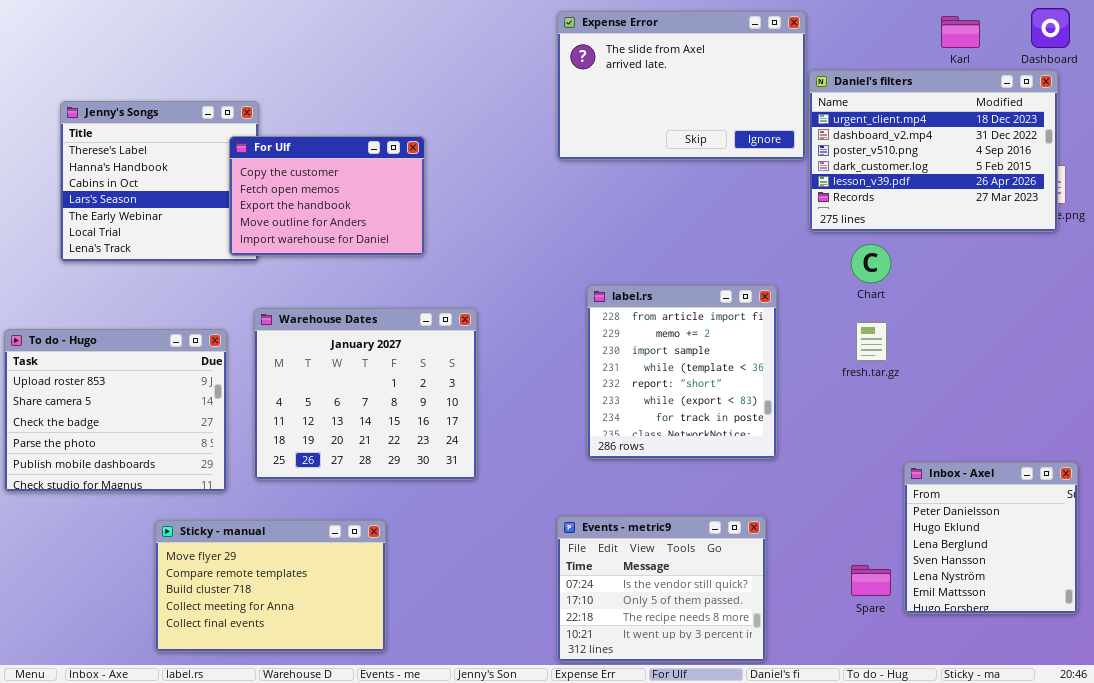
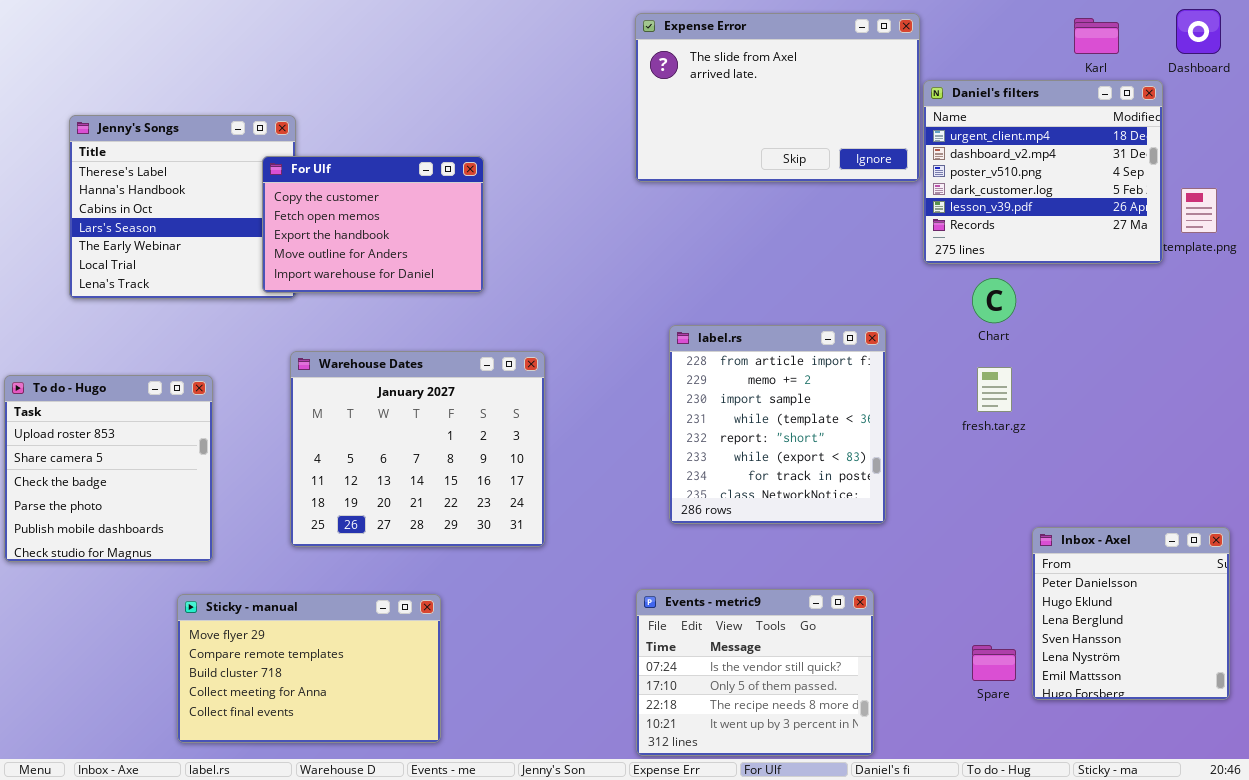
Daniel's filters: [809,70,1058,232] -> [923,80,1163,264], resized
To do - Hugo: [4,329,227,492] -> [4,375,213,562], resized

